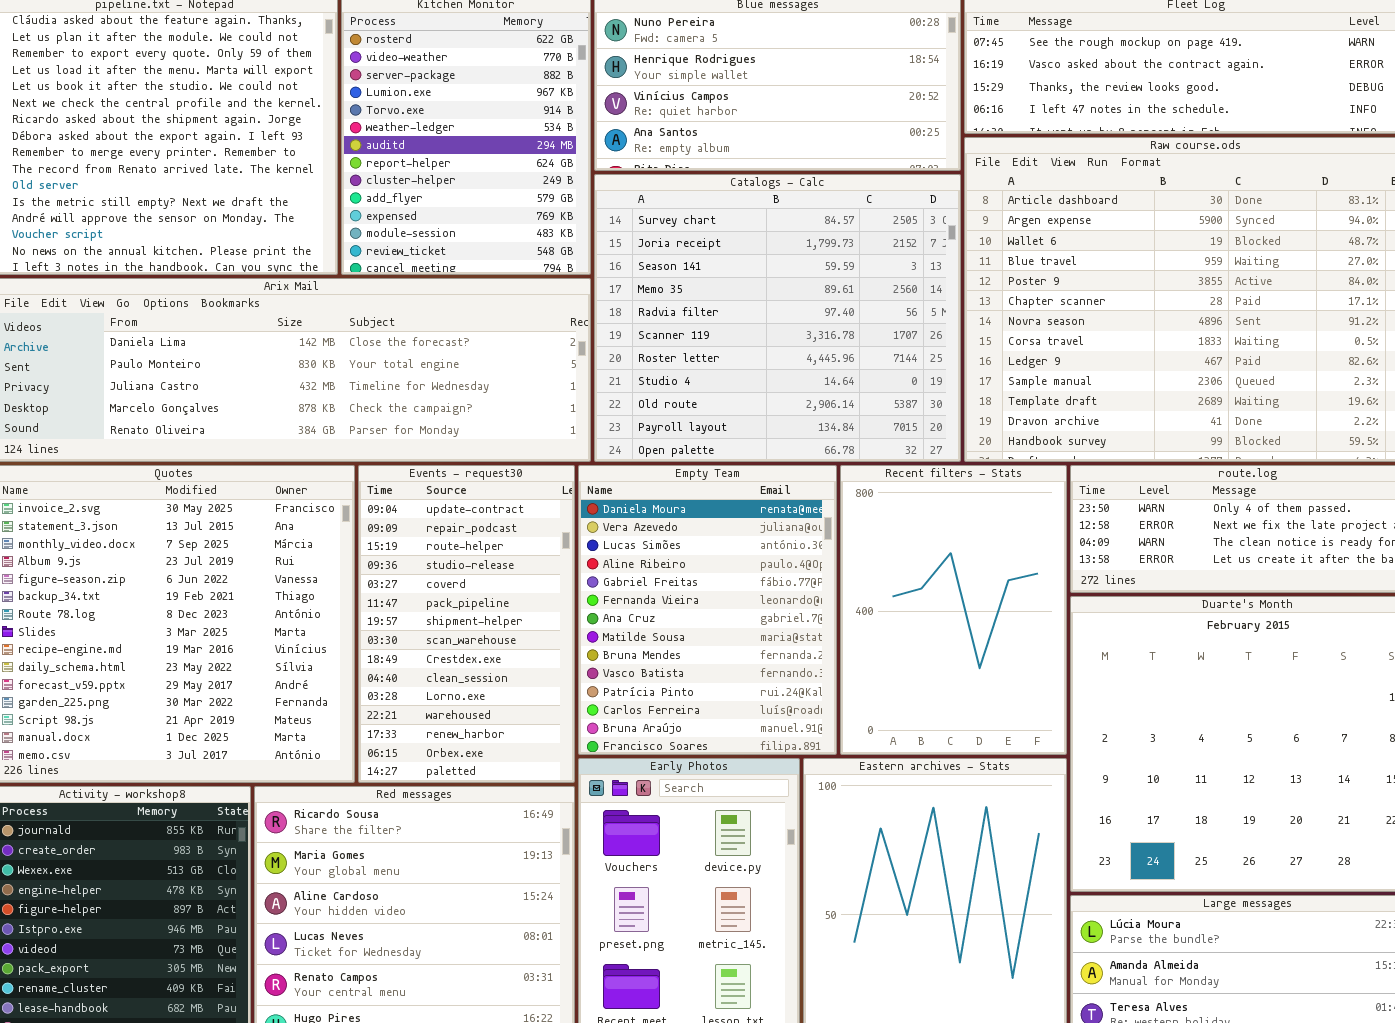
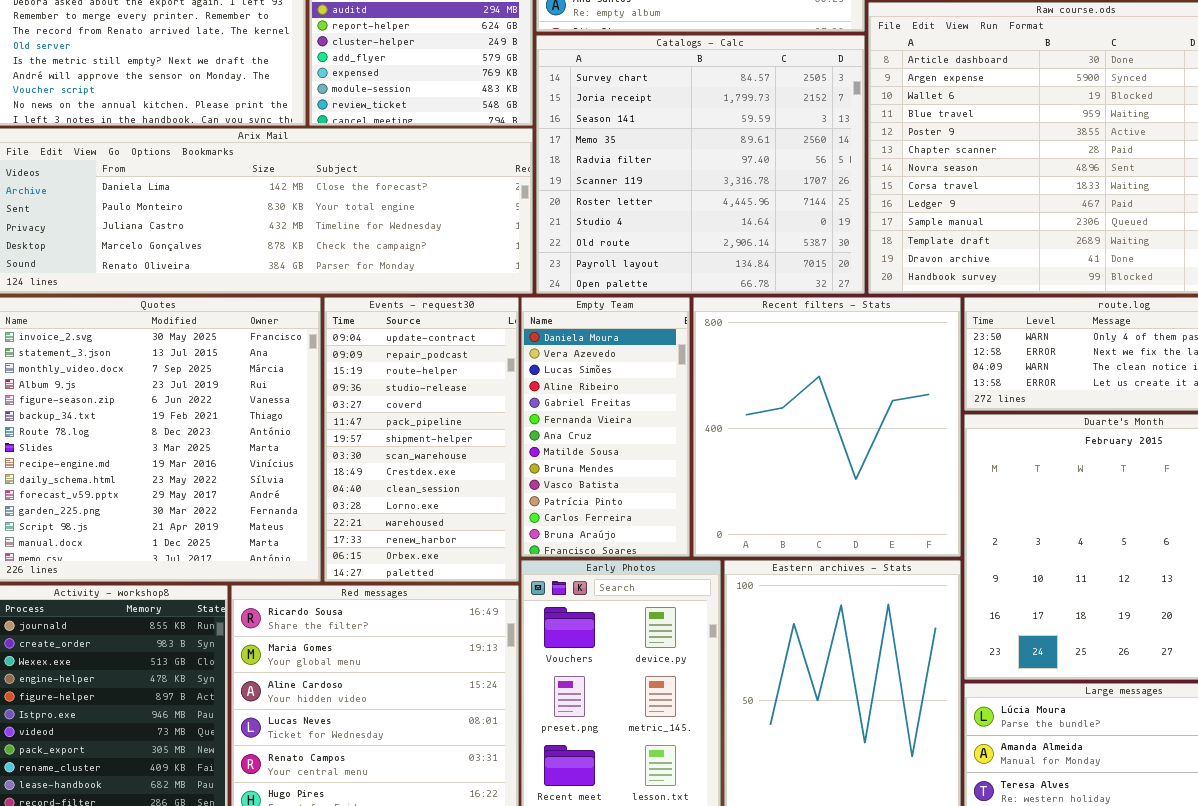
Empty Team: [578,465,837,755] -> [521,297,690,557], resized
Recent filters - Stats: [840,465,1067,755] -> [693,297,961,557], resized

